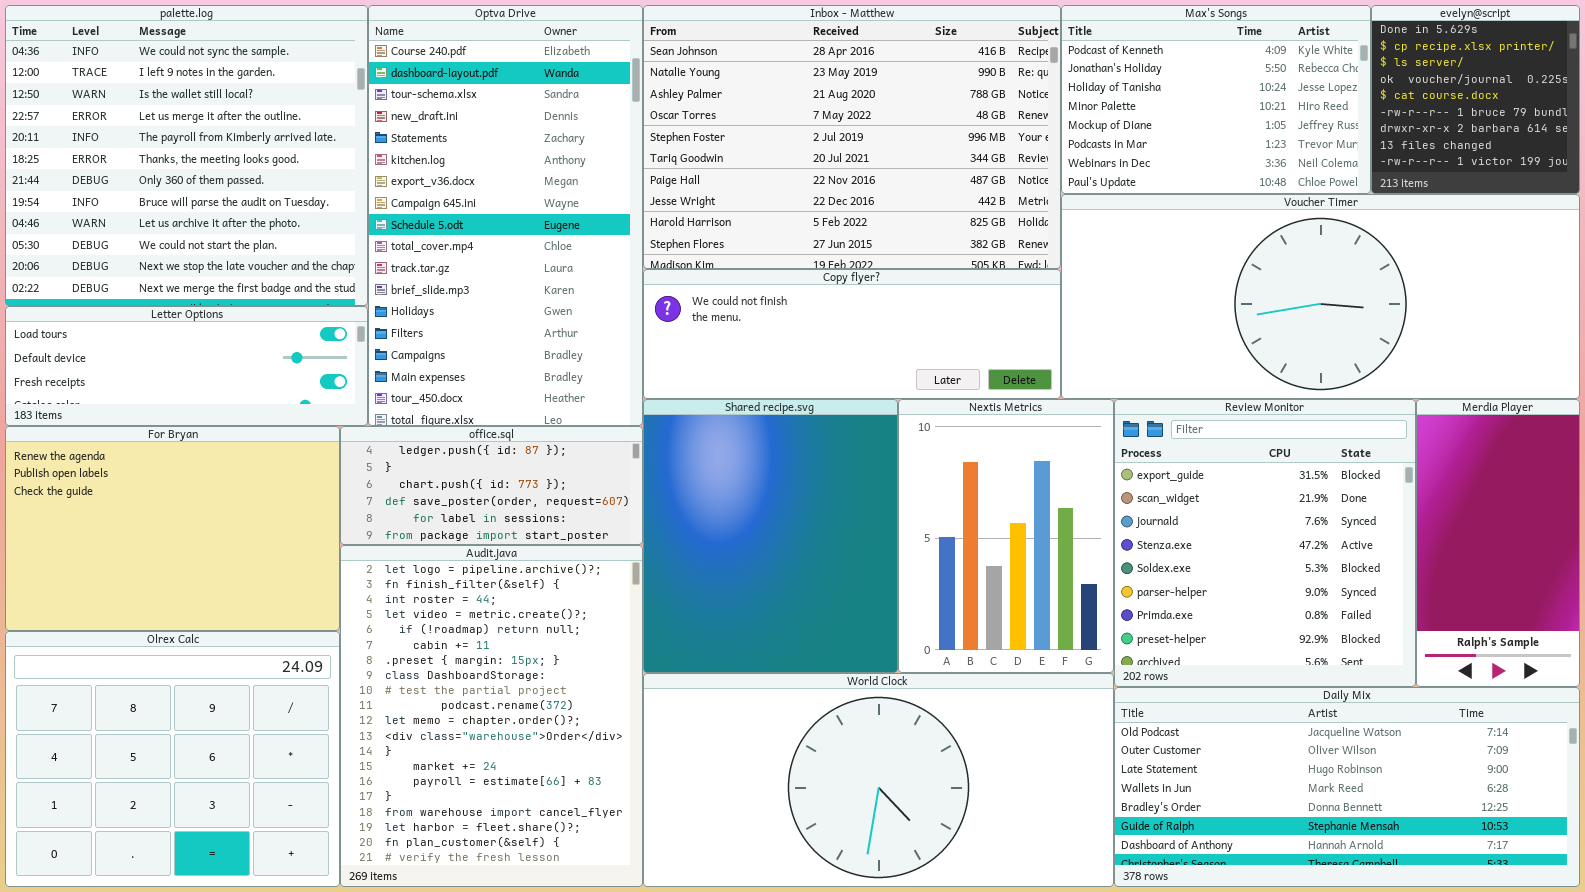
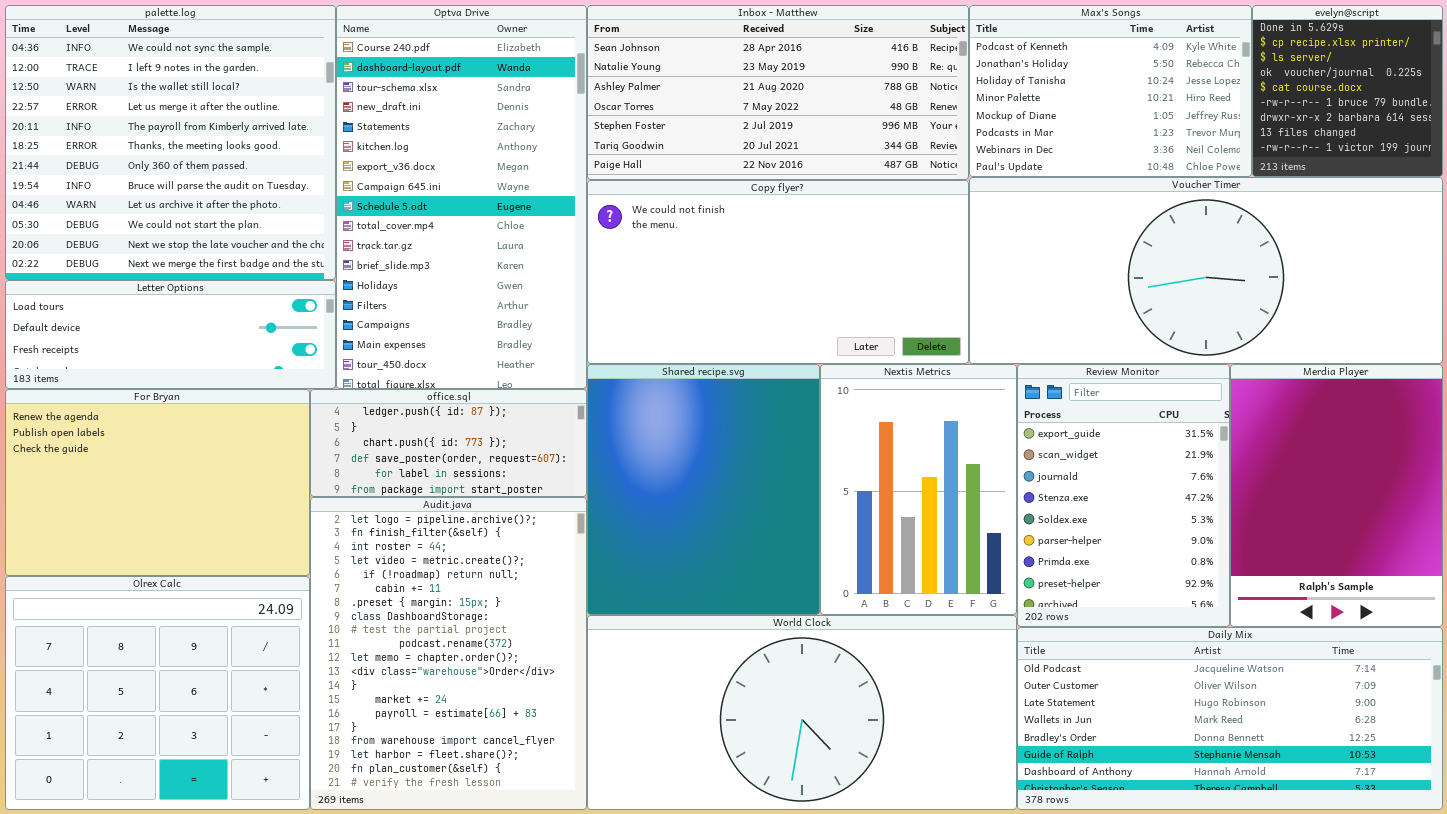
Inbox - Matthew: [643,5,1061,269] -> [587,5,969,180], resized
Copy flyer?: [643,269,1061,399] -> [587,180,969,364], resized
Review Monitor: [1114,399,1416,687] -> [1017,364,1230,627], resized
Merdia Player: [1416,399,1580,687] -> [1230,364,1443,627], resized

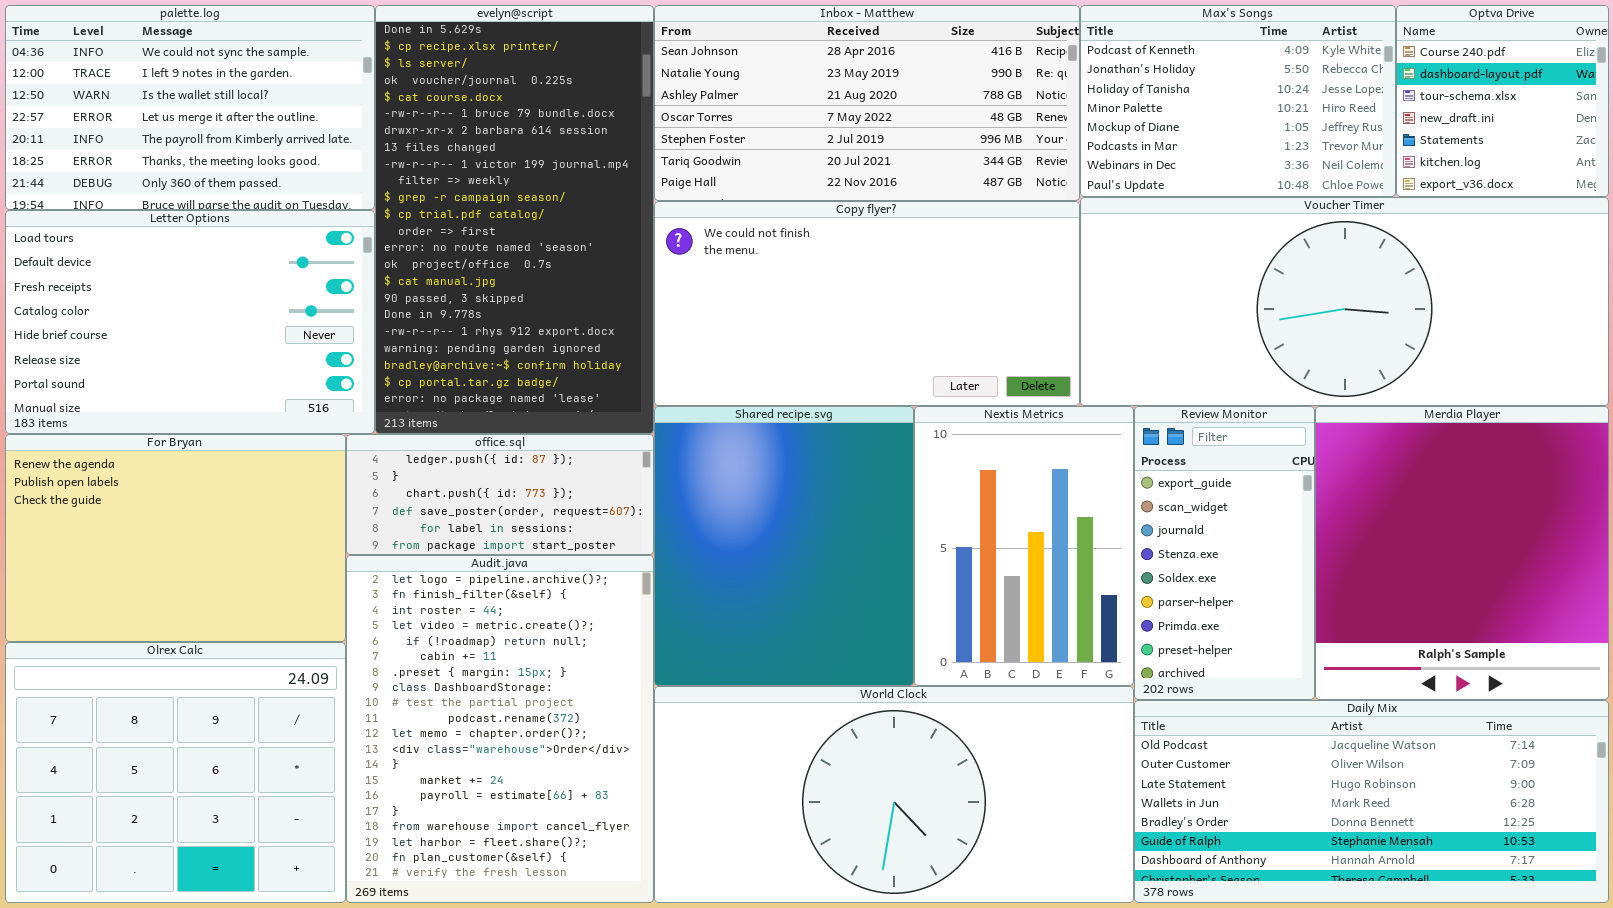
palette.log: [5,5,336,280] -> [5,5,375,210], resized
Optva Drive: [336,5,587,389] -> [1396,5,1609,197], moved, resized
evelyn@script: [1252,5,1443,177] -> [375,5,654,434], moved, resized
Letter Options: [5,280,336,389] -> [5,210,375,434], resized
Review Monitor: [1017,364,1230,627] -> [1134,406,1315,700], resized
Merdia Player: [1230,364,1443,627] -> [1315,406,1609,700], resized

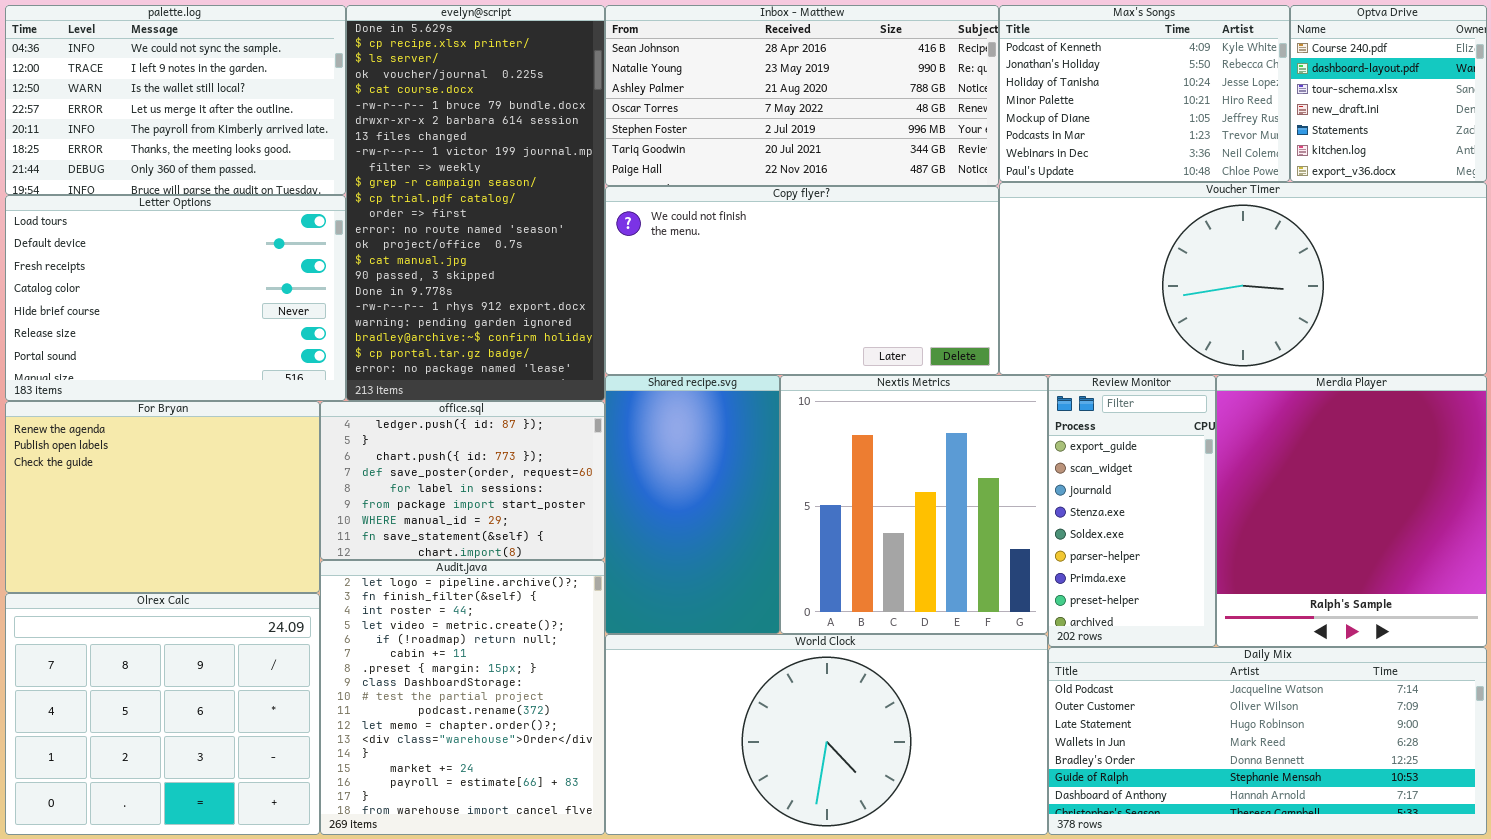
Shared recipe.svg: [654,406,914,686] -> [605,375,780,634], resized
Nextis Metrics: [914,406,1134,686] -> [780,375,1048,634], resized
office.sql: [346,434,654,555] -> [320,401,605,560], resized
Audit.java: [346,555,654,903] -> [320,560,605,835], resized

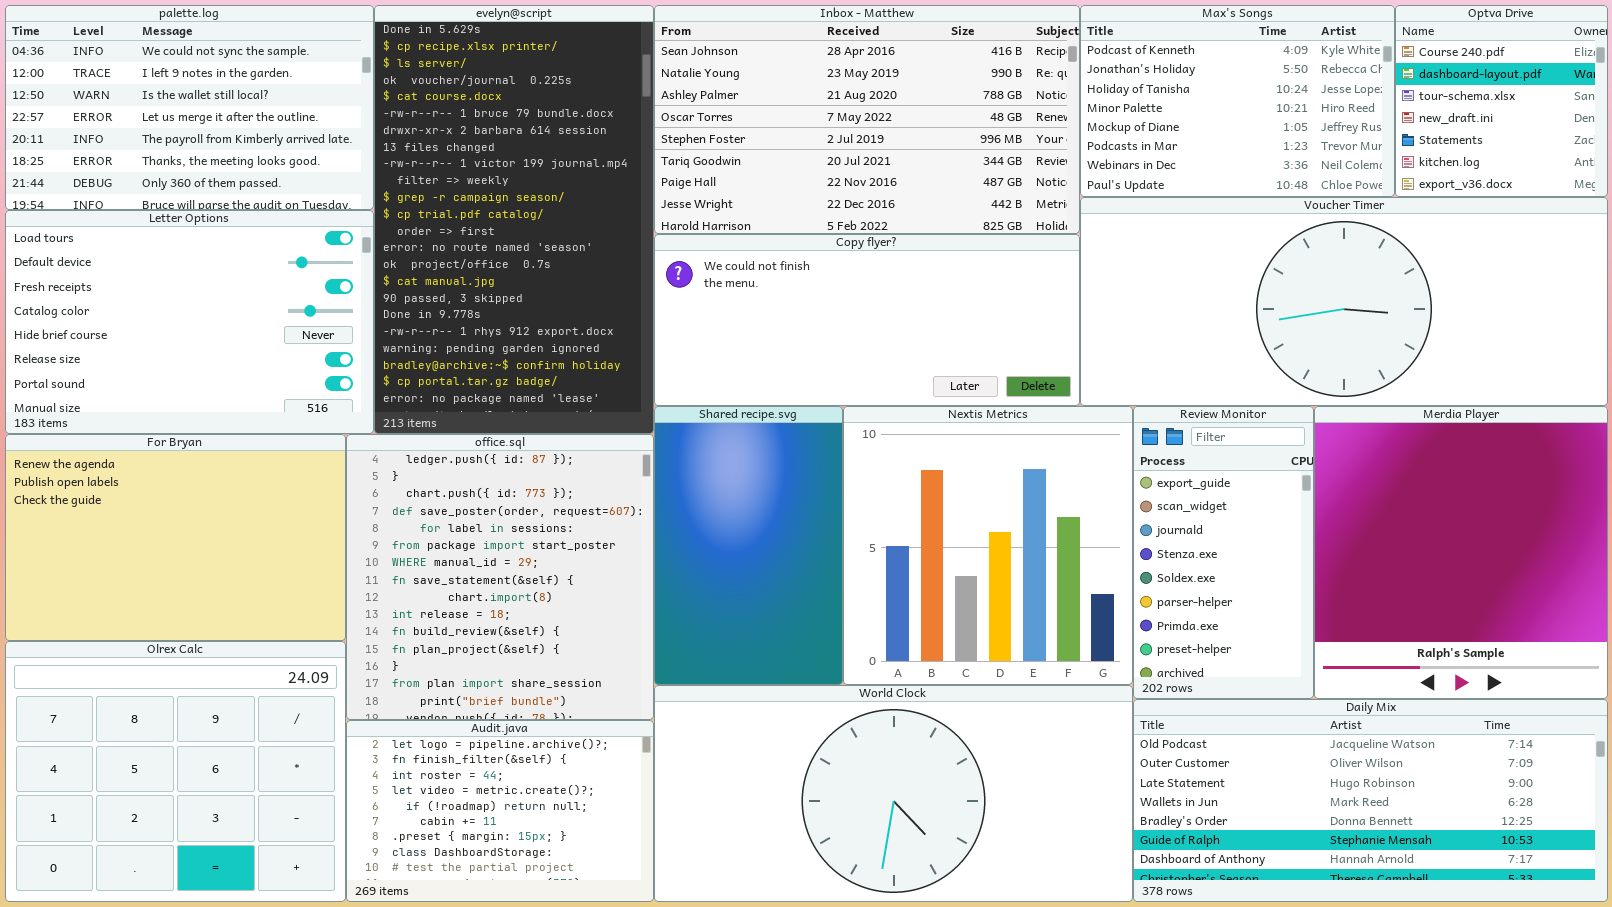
Inbox - Matthew: [605,5,999,186] -> [654,5,1080,234], resized
Copy flyer?: [605,186,999,375] -> [654,234,1080,406], resized
office.sql: [320,401,605,560] -> [346,434,654,720], resized
Audit.java: [320,560,605,835] -> [346,720,654,902], resized

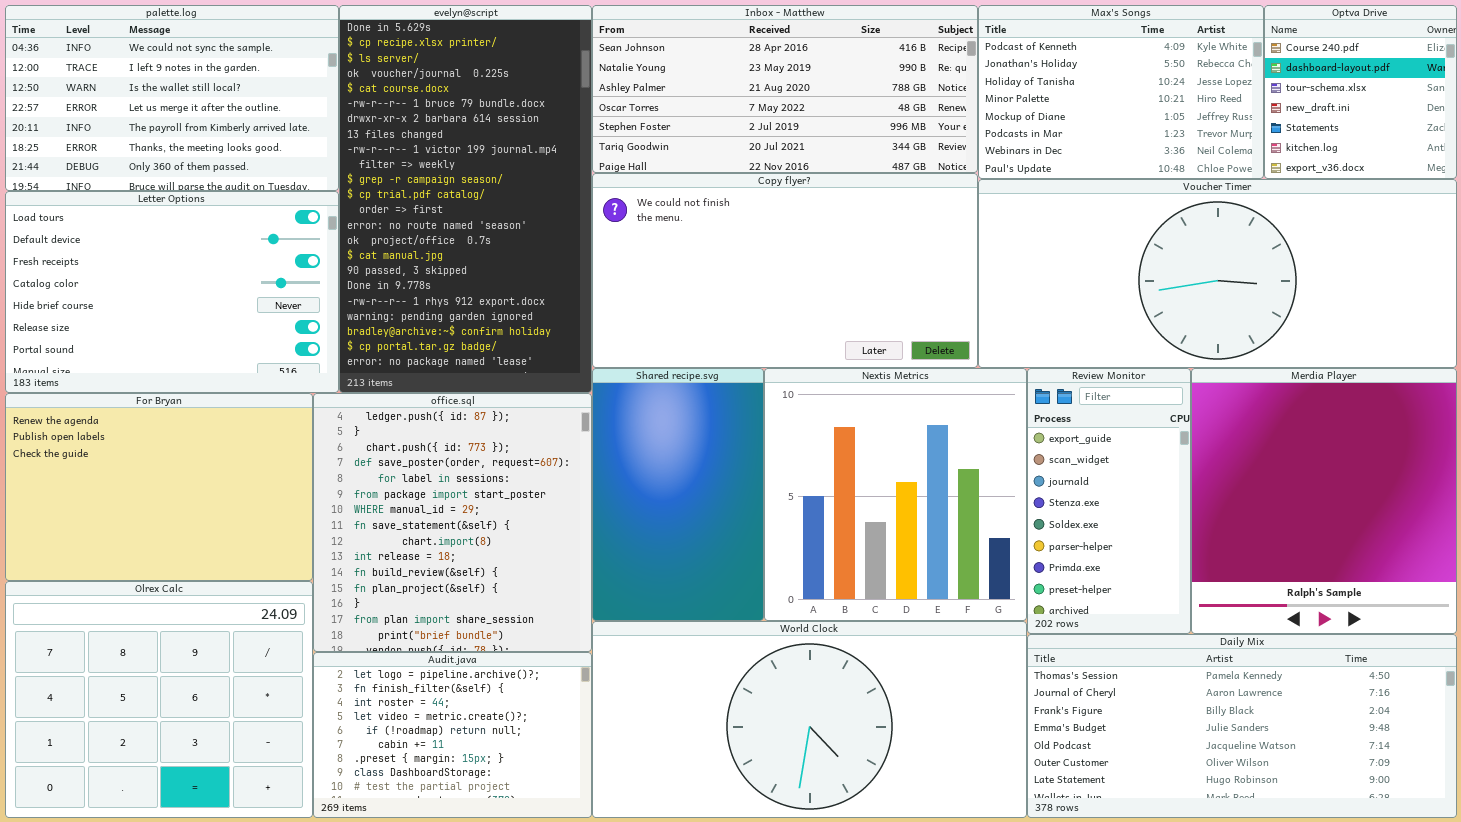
Inbox - Matthew: [654,5,1080,234] -> [592,5,978,173], resized
Copy flyer?: [654,234,1080,406] -> [592,173,978,368], resized
Daily Mix: [1133,699,1608,902] -> [1027,634,1457,818], scrolled up 4 rows

